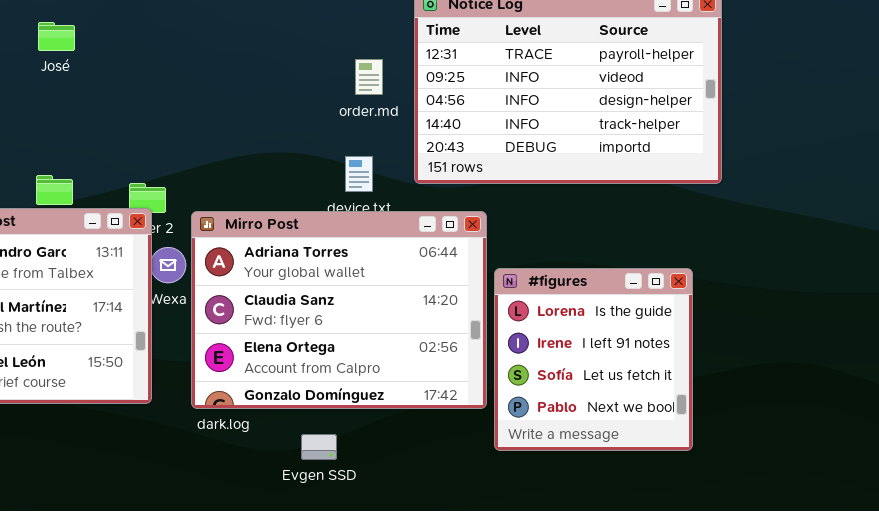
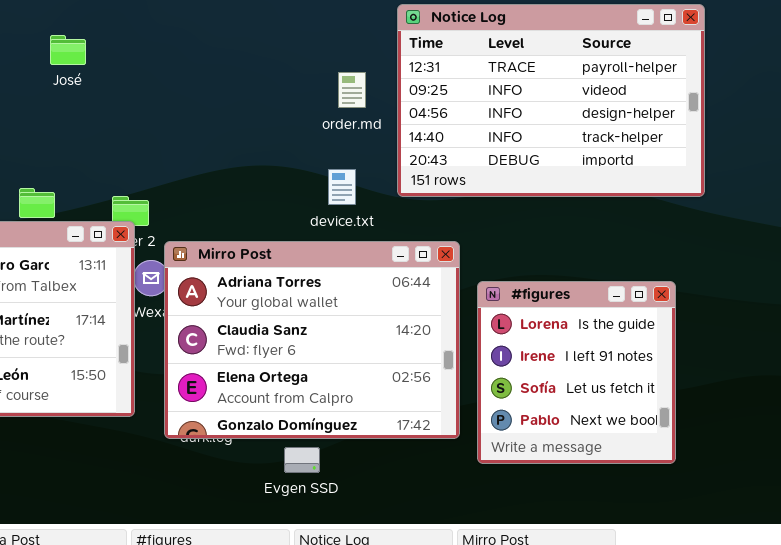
José: [38,22,75,51] -> [50,35,86,65], moved
Mirro Post: [191,211,487,409] -> [164,241,460,439], moved

